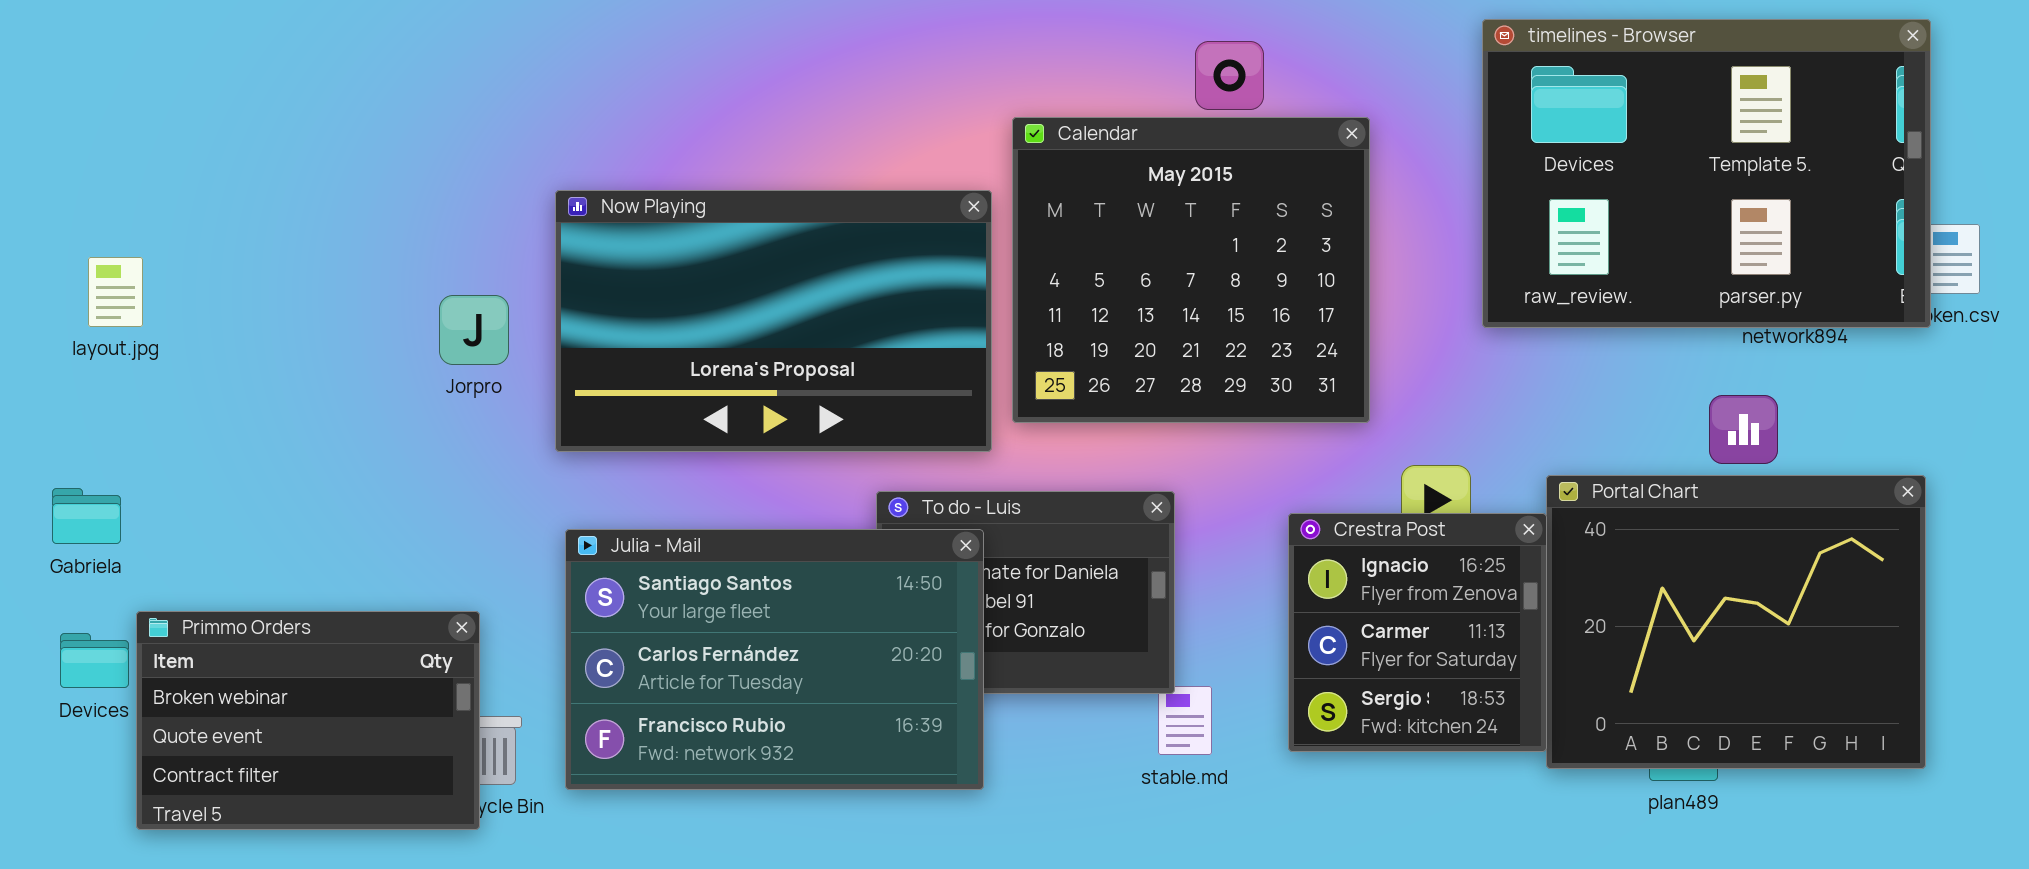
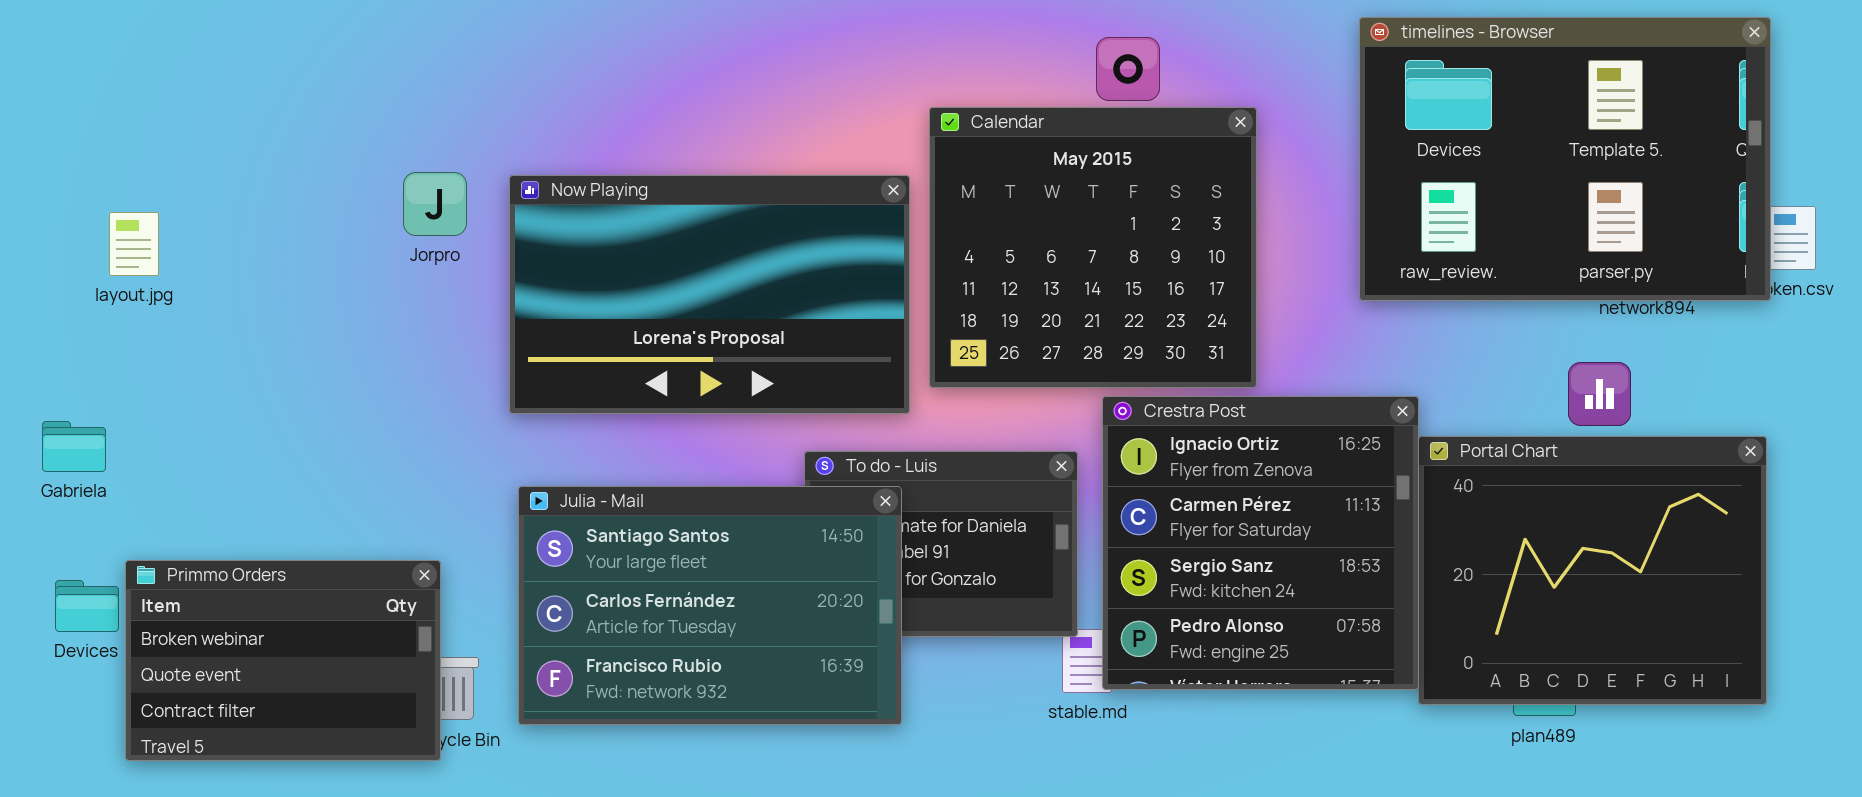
layout.jpg: [88,257,143,327] -> [109,212,159,276], moved
Jorpro: [439,295,509,365] -> [403,172,467,236], moved
Gabriela: [52,488,121,544] -> [42,421,106,472], moved
Crestra Post: [1288,513,1547,752] -> [1102,396,1419,690], resized

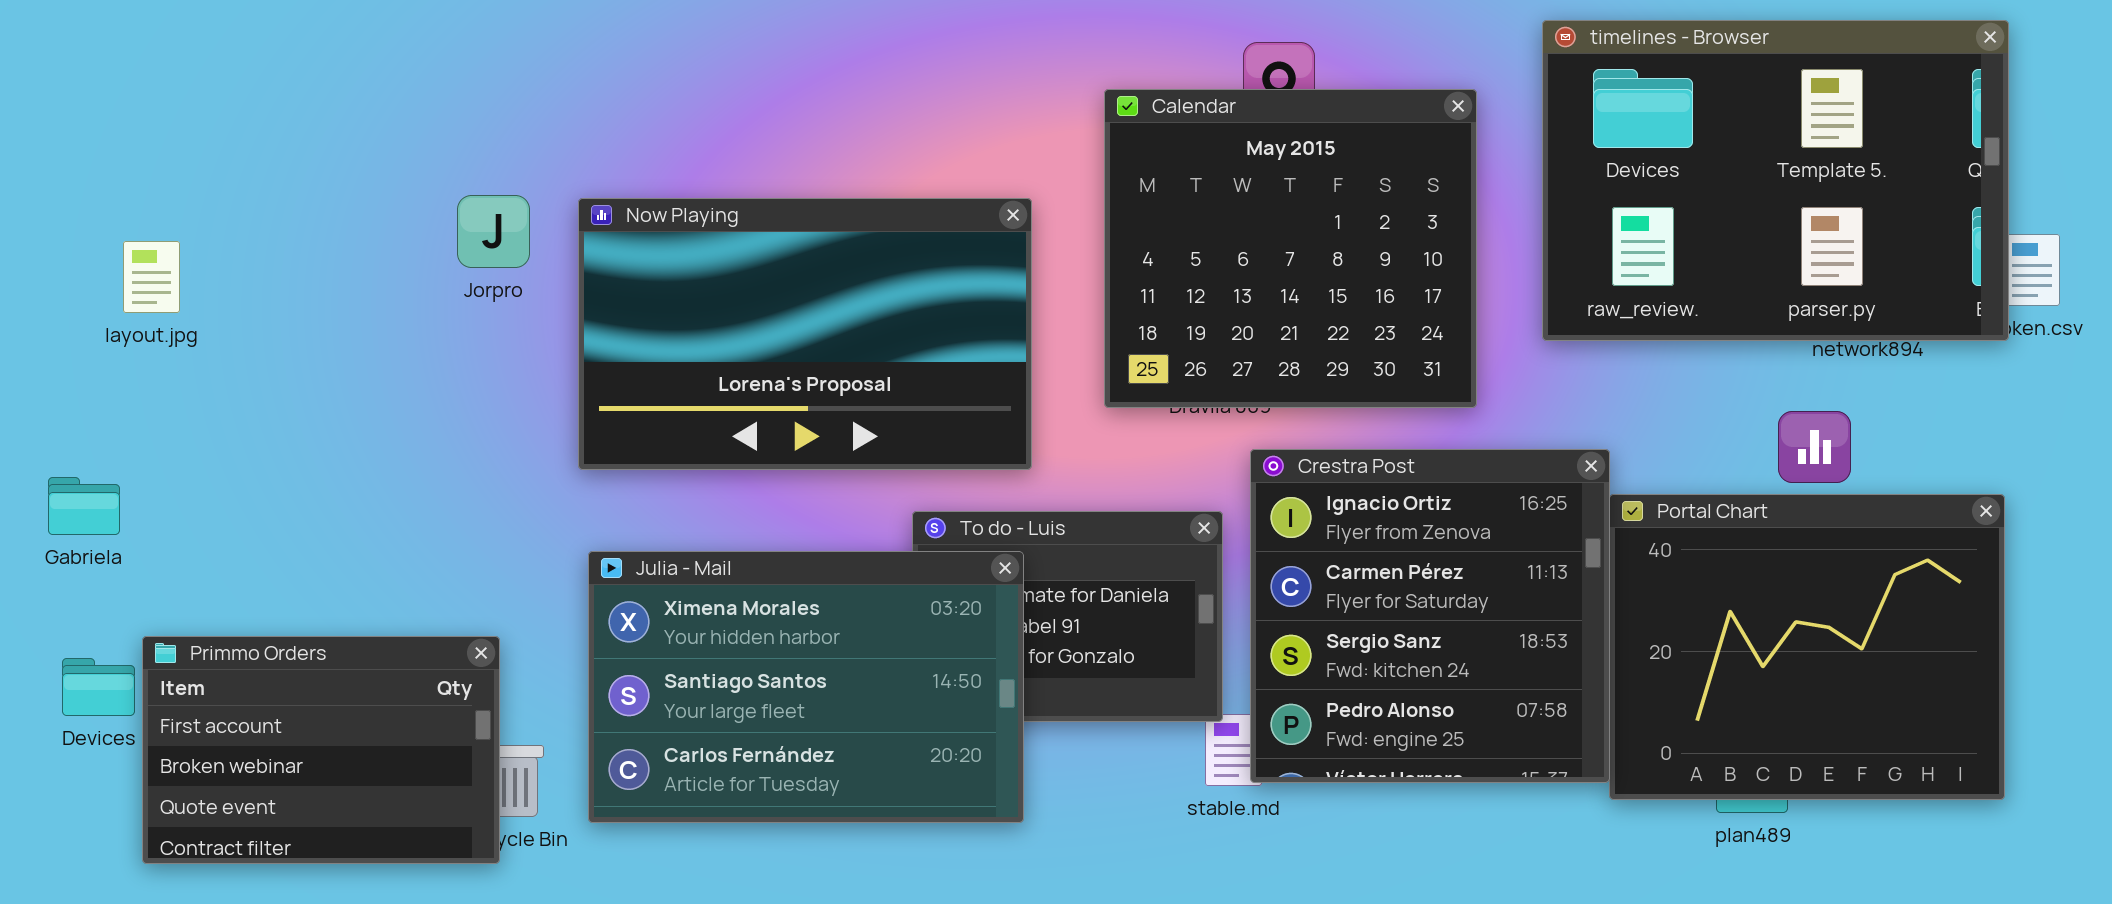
Calendar: [929,107,1257,388] -> [1104,89,1477,408], moved
Julia - Mail: [518,486,902,725] -> [588,551,1024,823], scrolled up 1 row
Primmo Orders: [125,560,441,761] -> [142,636,500,864], scrolled up 1 row

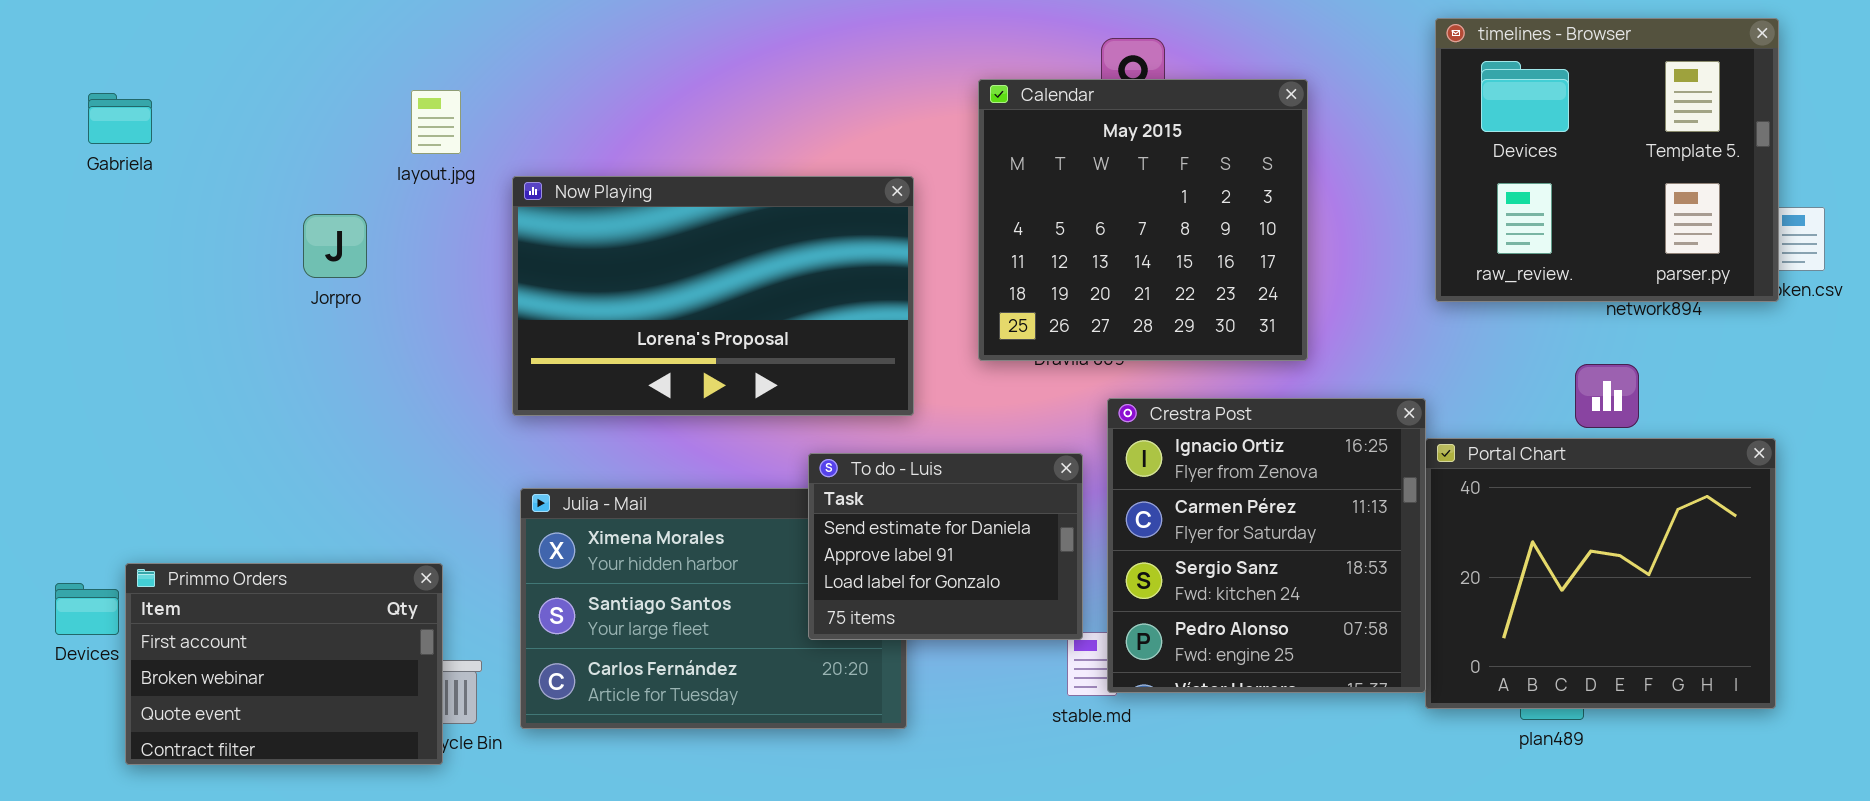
timelines - Browser: [1542,20,2009,341] -> [1435,18,1779,302], resized
Jorpro: [457,195,530,268] -> [303,214,367,278], moved
layout.jpg: [123,241,180,313] -> [411,90,461,154], moved
Gabriela: [48,477,120,535] -> [88,93,152,144], moved
To do - Luis: [912,511,1223,722] -> [808,453,1083,640], raised

